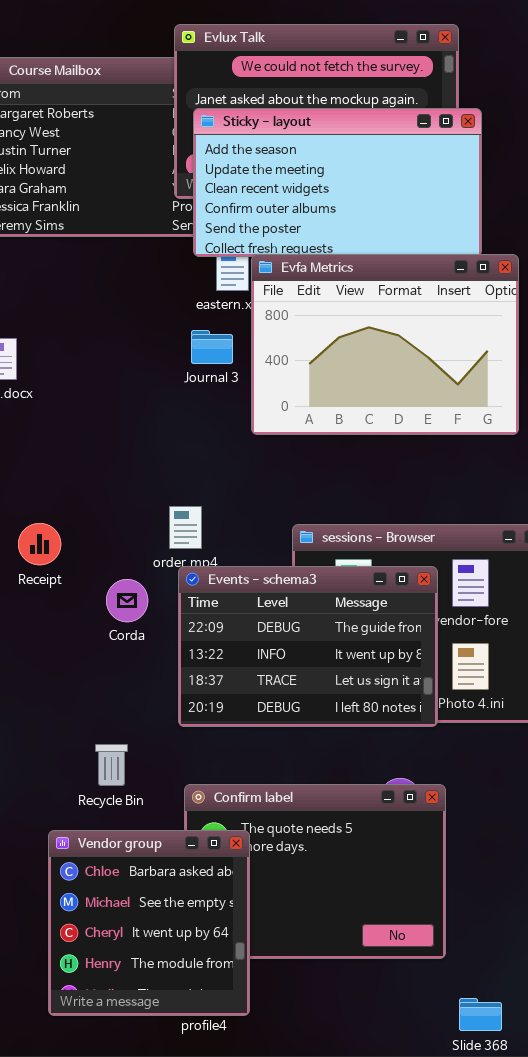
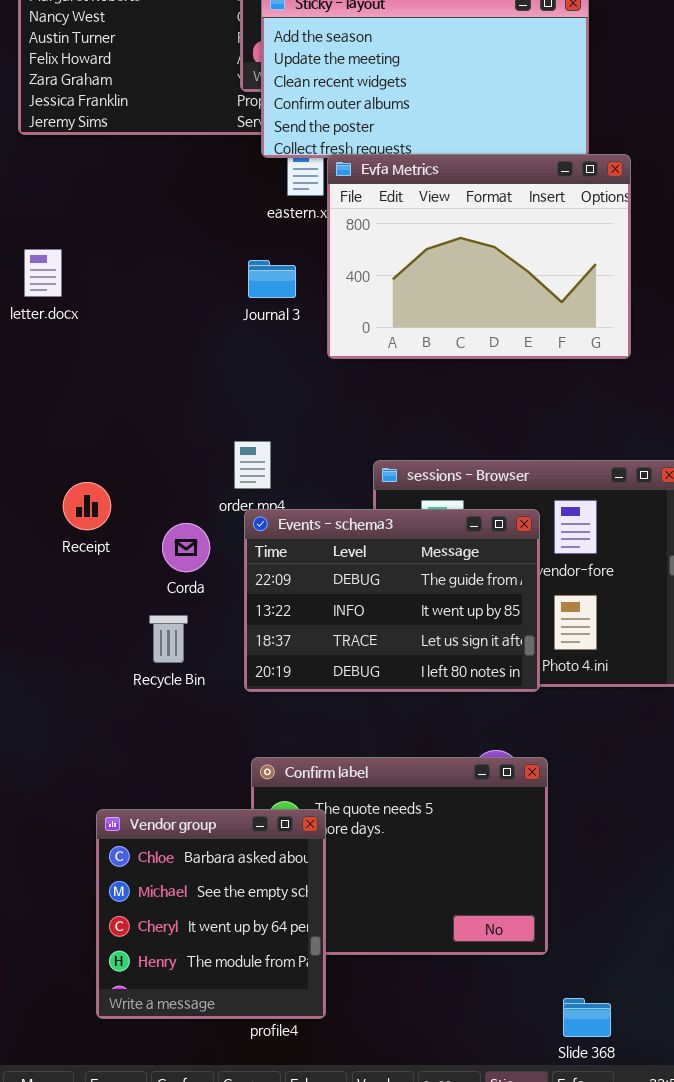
Journal 3: [191,330,233,364] -> [248,260,296,298], moved
Receipt: [18,523,61,565] -> [63,482,111,530], moved
Recycle Bin: [95,744,128,786] -> [149,615,188,663], moved

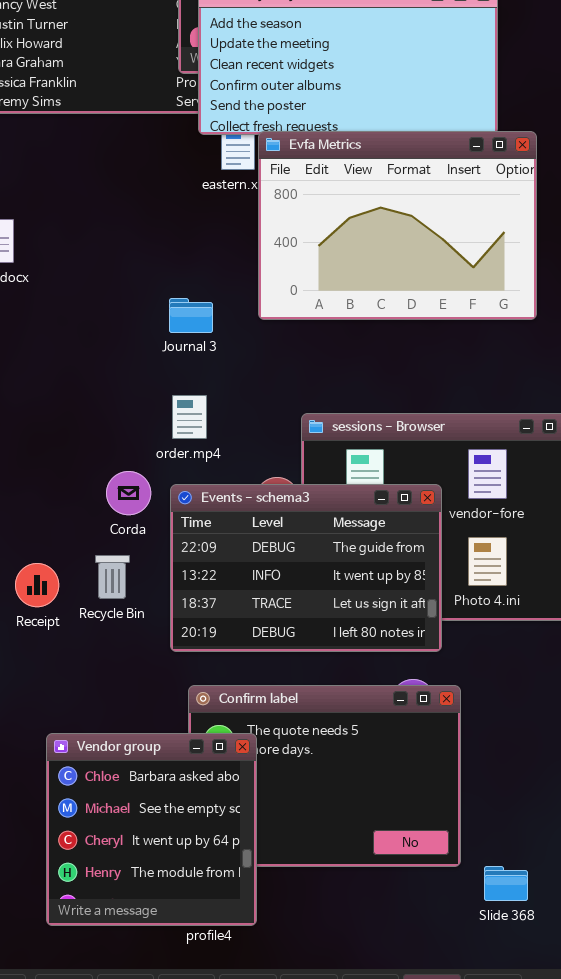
Journal 3: [248,260,296,298] -> [169,298,213,333], moved
Receipt: [63,482,111,530] -> [15,563,59,607], moved
Events - schema3: [244,509,540,692] -> [170,484,442,652], moved
Slide 368: [563,998,611,1037] -> [484,866,528,901], moved

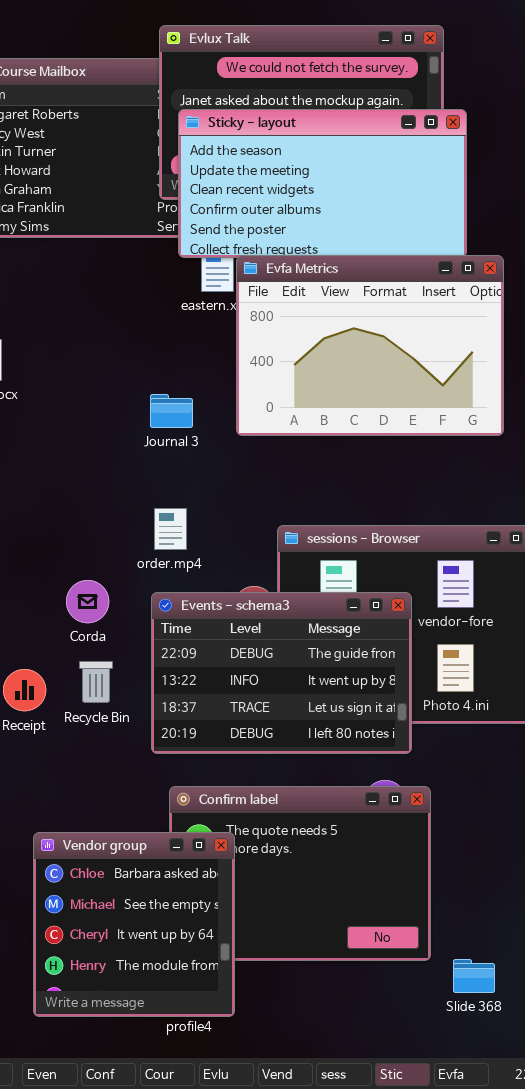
Journal 3: [169,298,213,333] -> [150,394,193,428], moved
Corda: [106,471,151,515] -> [66,580,109,623], moved

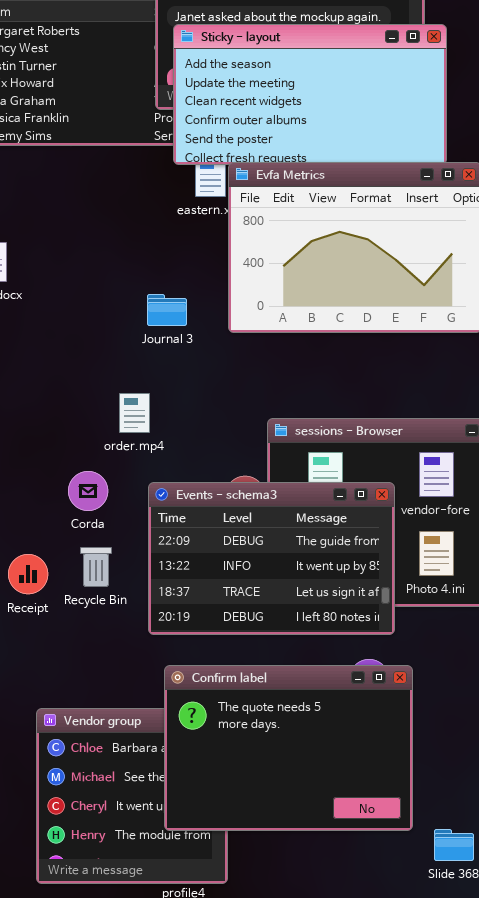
order.mp4: [154,508,187,550] -> [119,393,150,433], moved
Confirm label: [169,786,431,961] -> [164,665,413,831], raised

